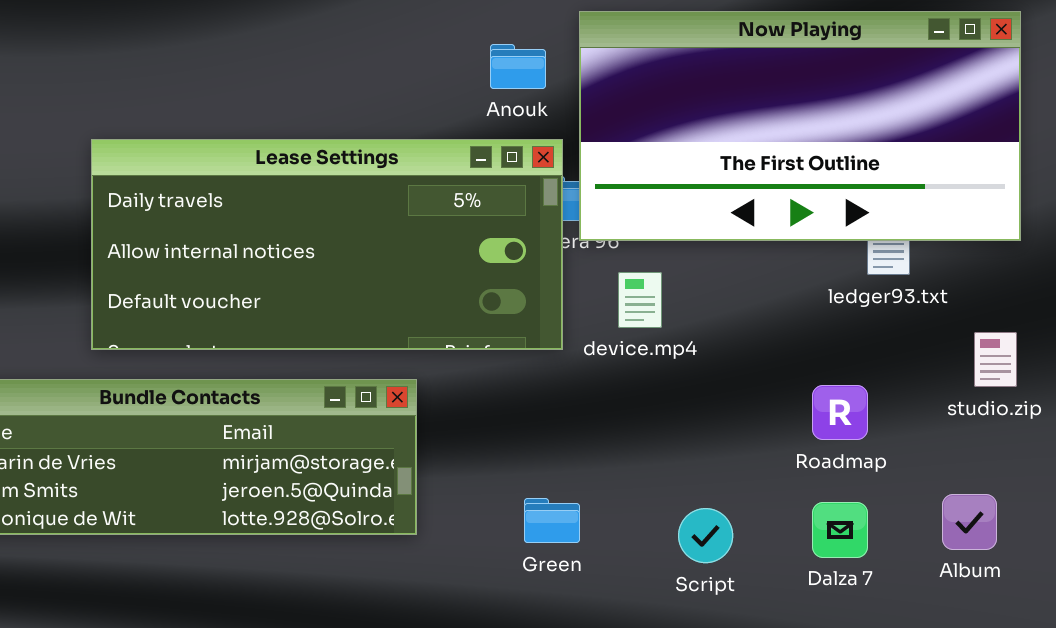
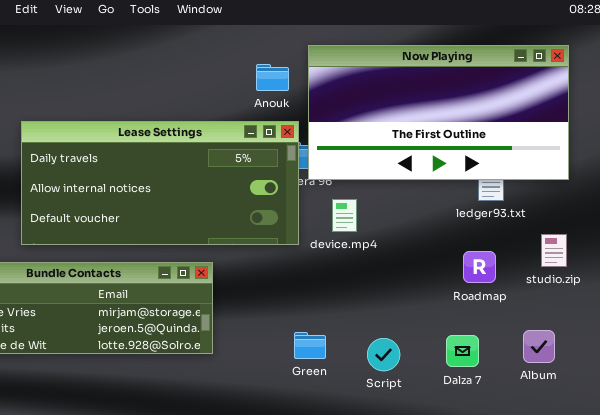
Roadmap: [812,385,868,440] -> [463,251,496,283], moved
Green: [524,498,580,543] -> [294,332,326,359], moved

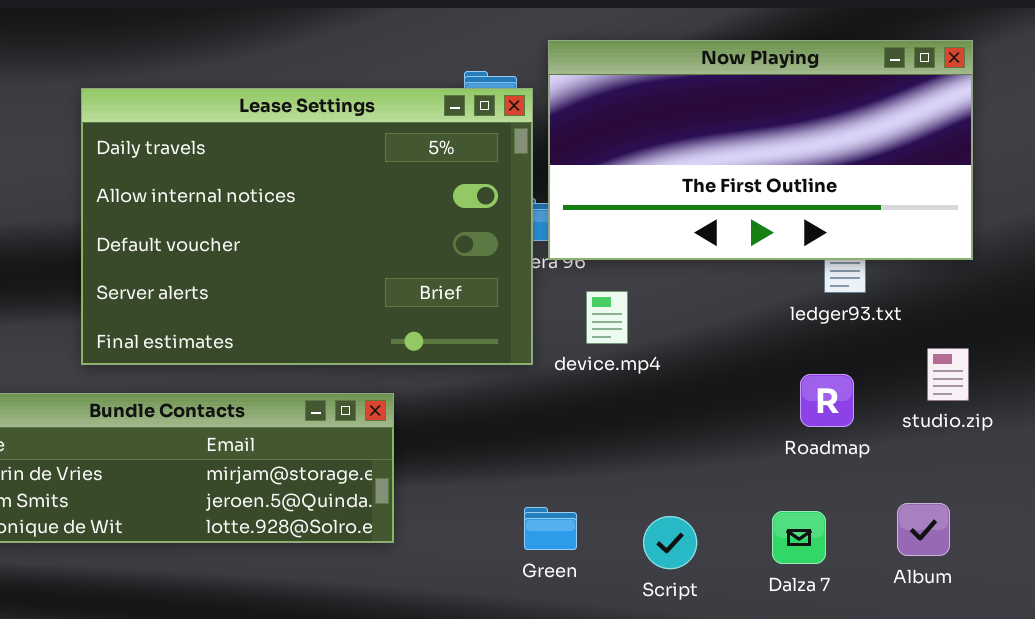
Lease Settings: [21,121,299,245] -> [81,88,533,365], resized

